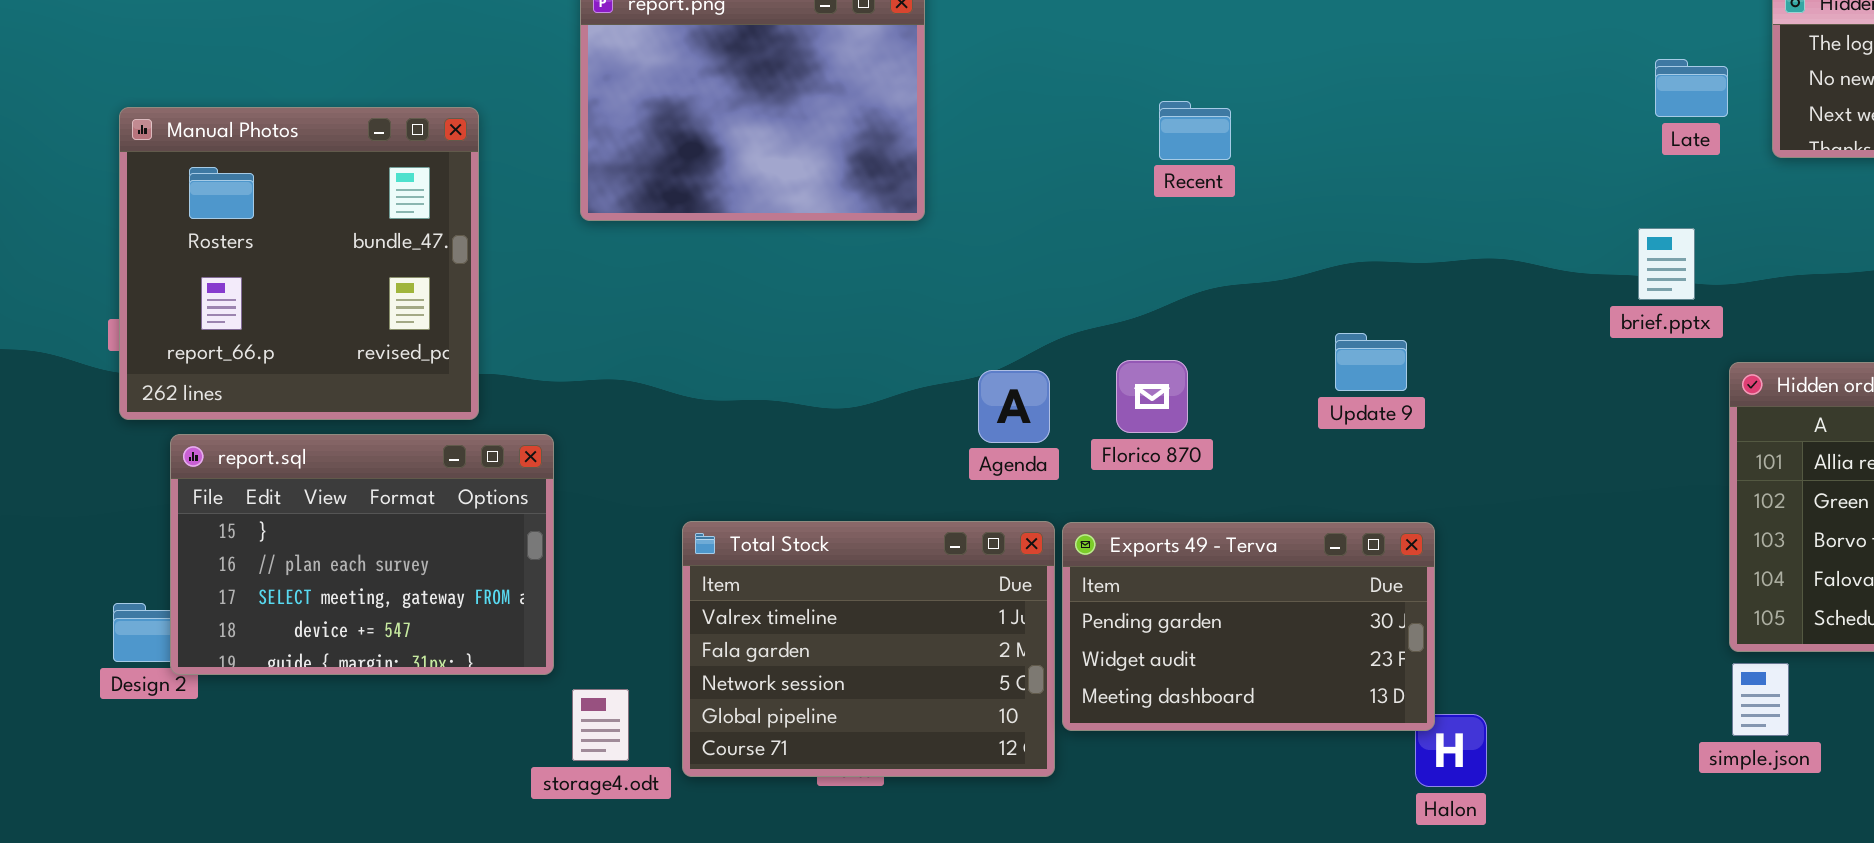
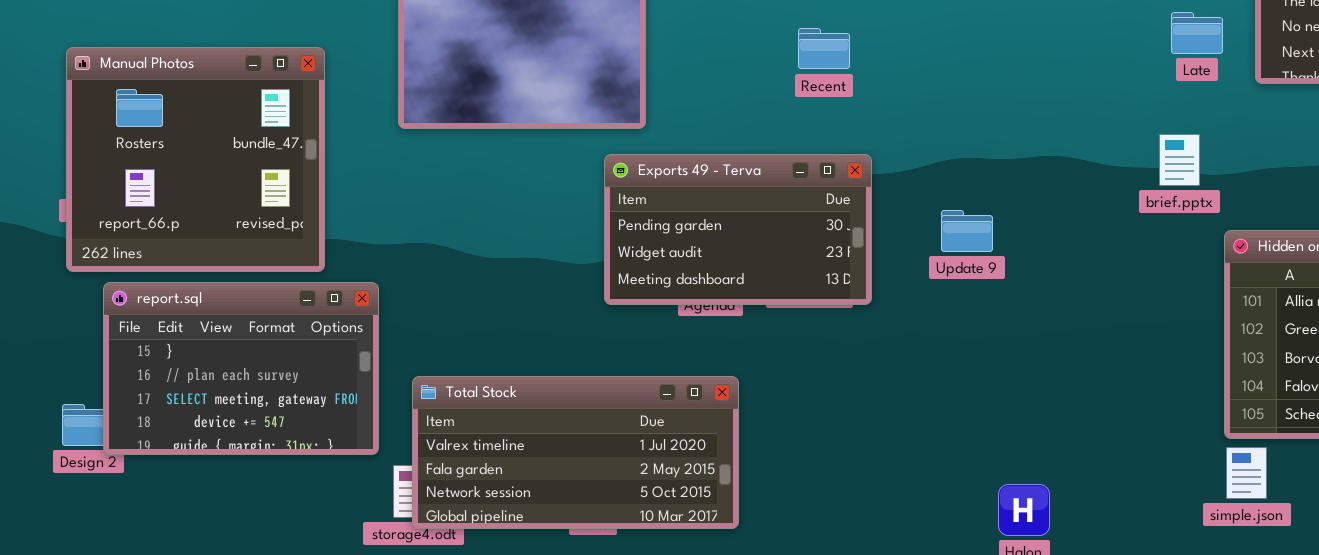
Recent: [1159,101,1231,160] -> [798,28,850,69], moved
Total Stock: [682,521,1055,777] -> [412,376,739,529], resized
Exports 49 - Terva: [1062,522,1435,731] -> [604,154,872,305], moved

